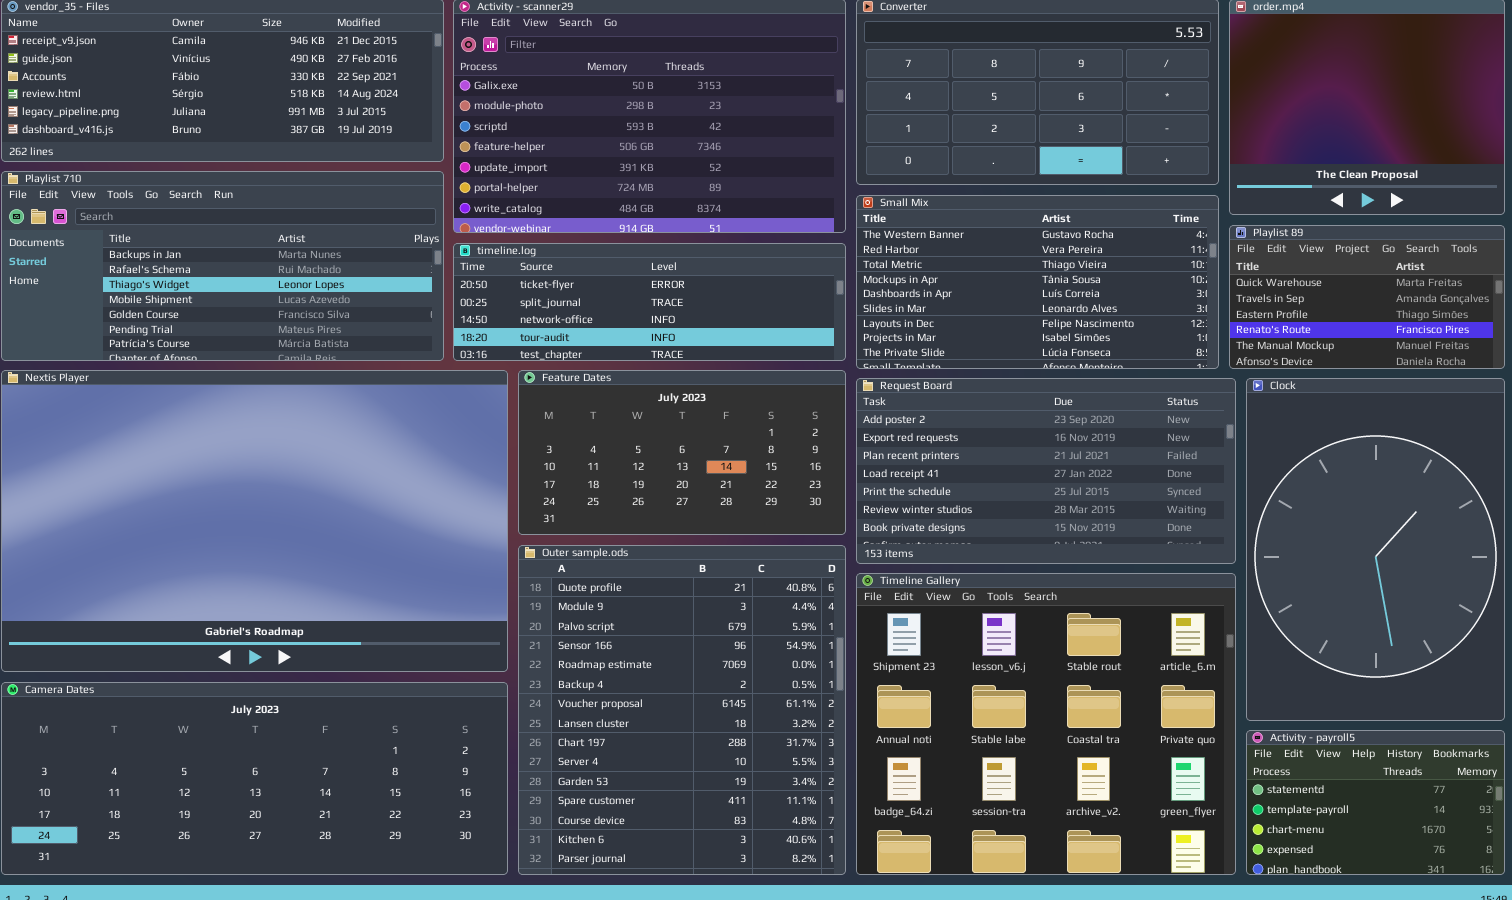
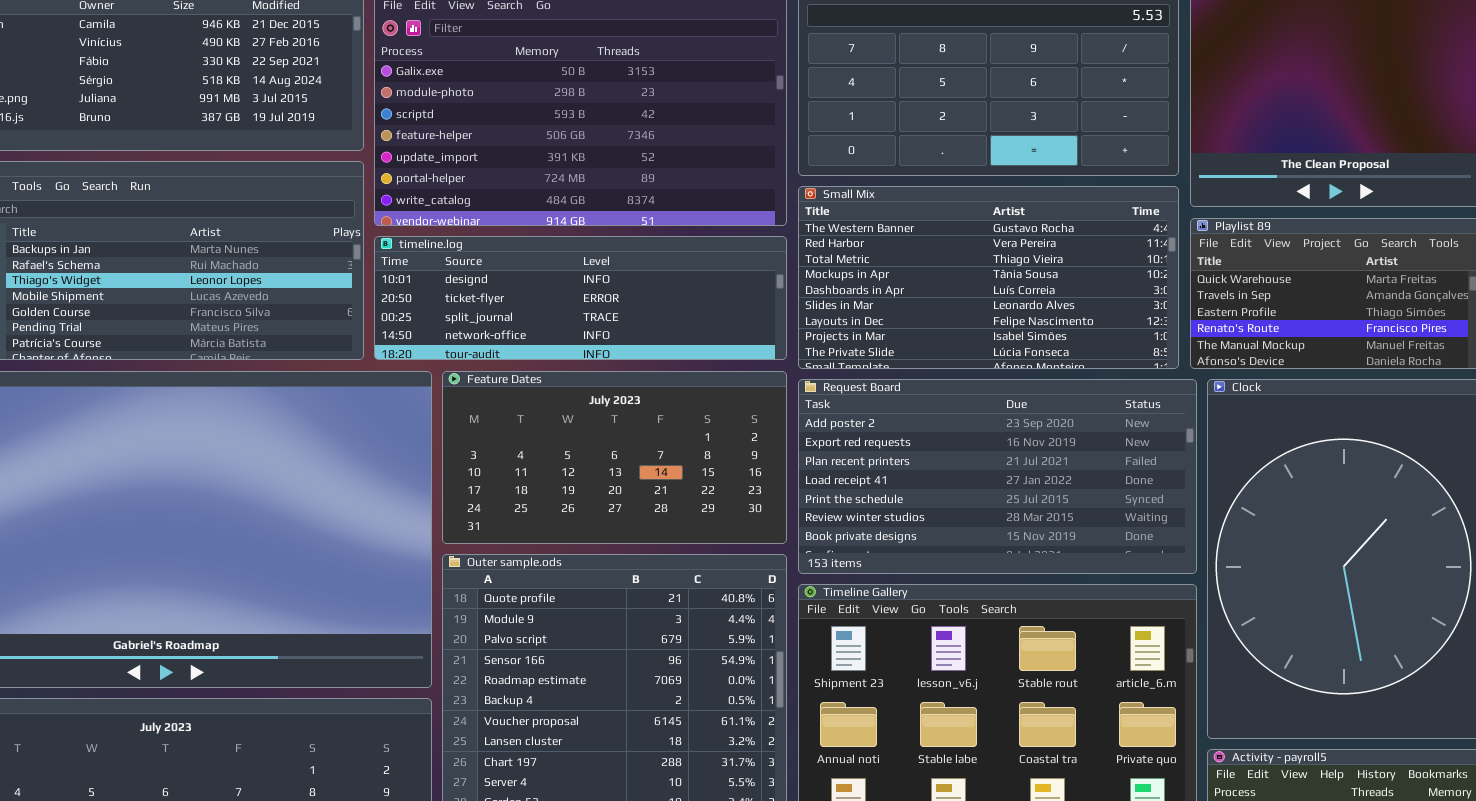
timeline.log: [453,243,846,361] -> [374,236,787,360], scrolled up 1 row

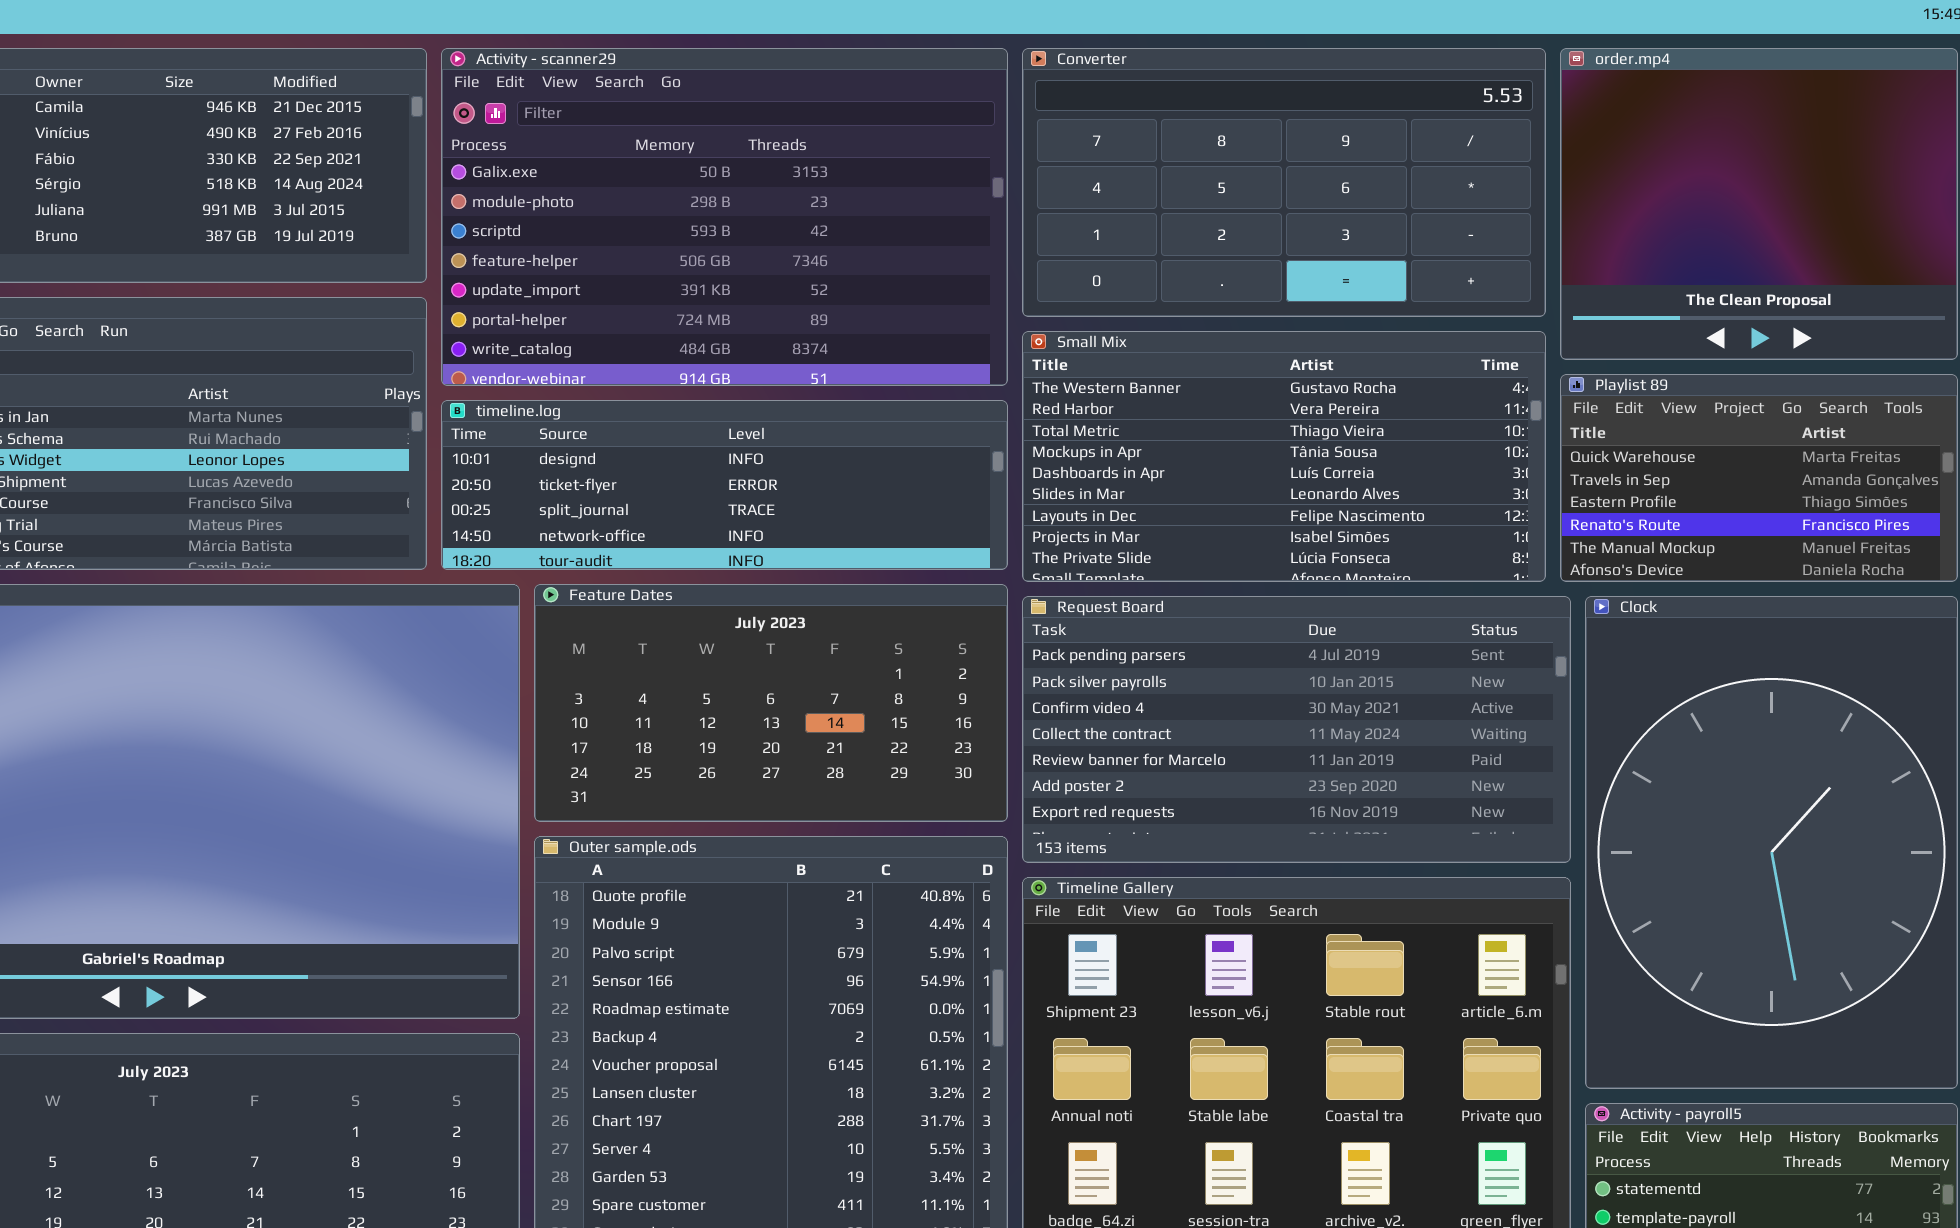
Request Board: [798,379,1197,574] -> [1022,596,1571,863], scrolled up 5 rows

